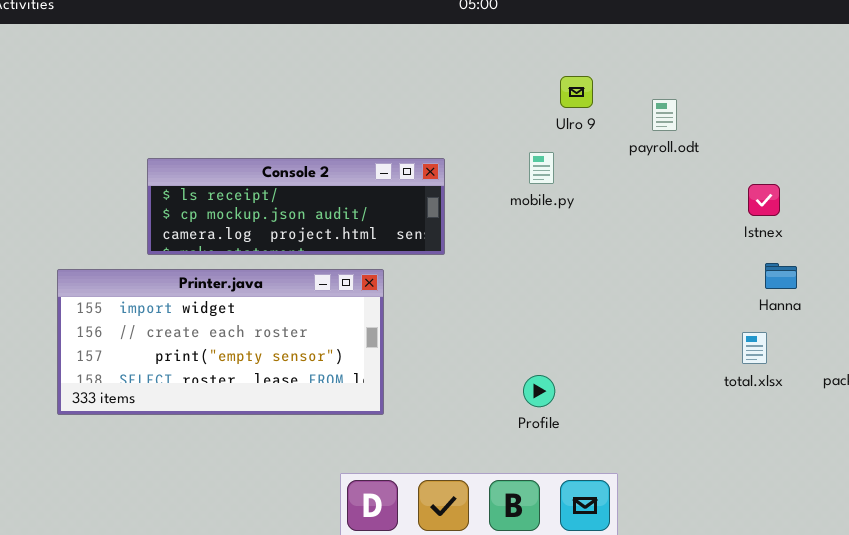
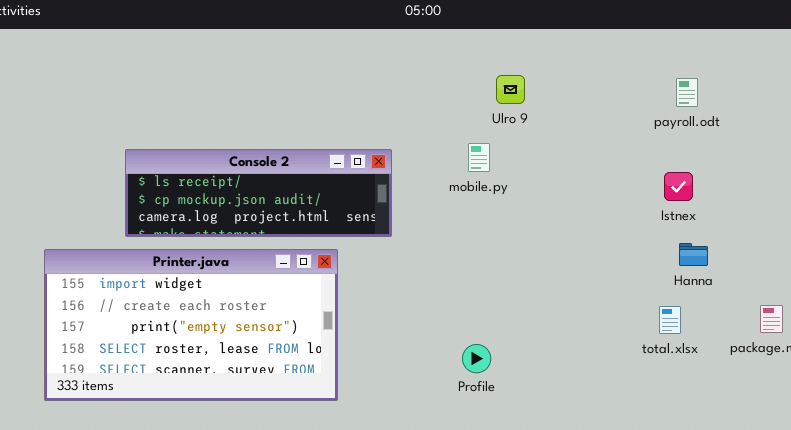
payroll.odt: [652,99,677,131] -> [676,78,698,107], moved
Printer.java: [57,269,384,415] -> [44,249,338,401], resized

